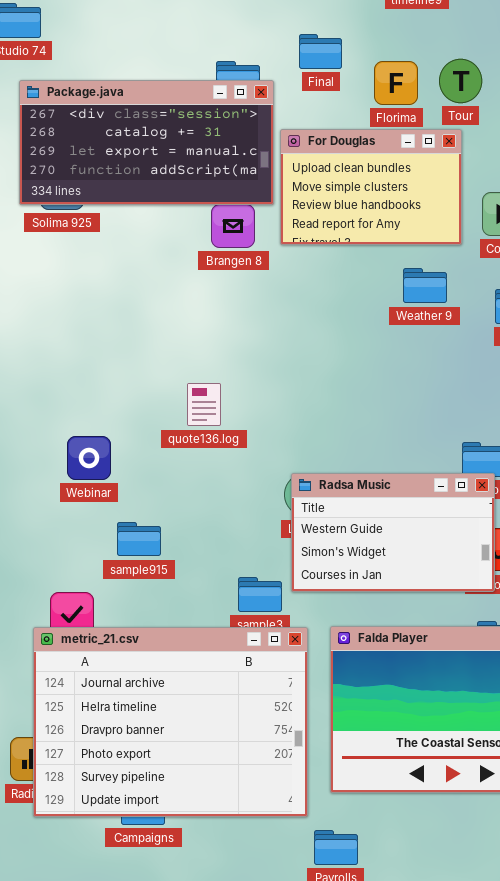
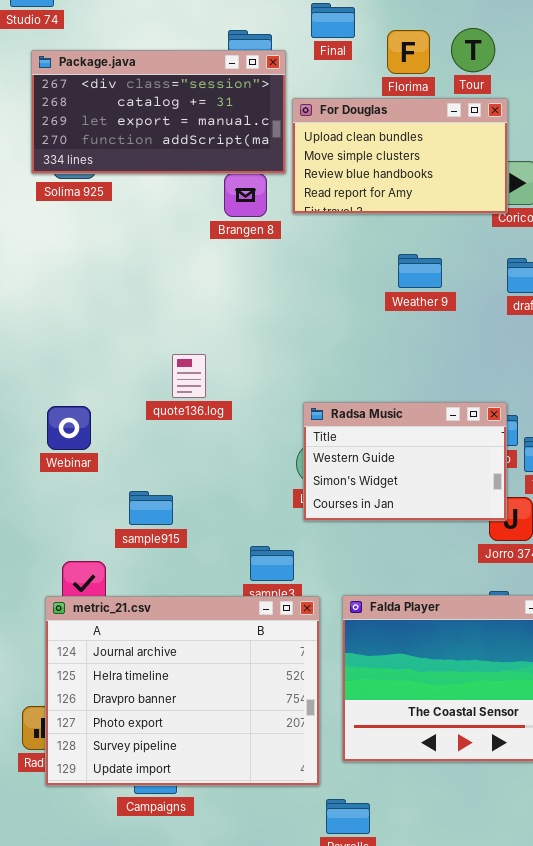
For Douglas: [280,129,462,245] -> [292,98,508,214], resized
Weather 9: [403,268,447,303] -> [398,254,442,288], moved
quote136.log: [187,383,221,426] -> [172,354,206,398], moved
Webinar: [67,436,111,480] -> [47,406,91,450], moved
Radsa Music: [291,473,495,592] -> [303,402,507,521], moved

